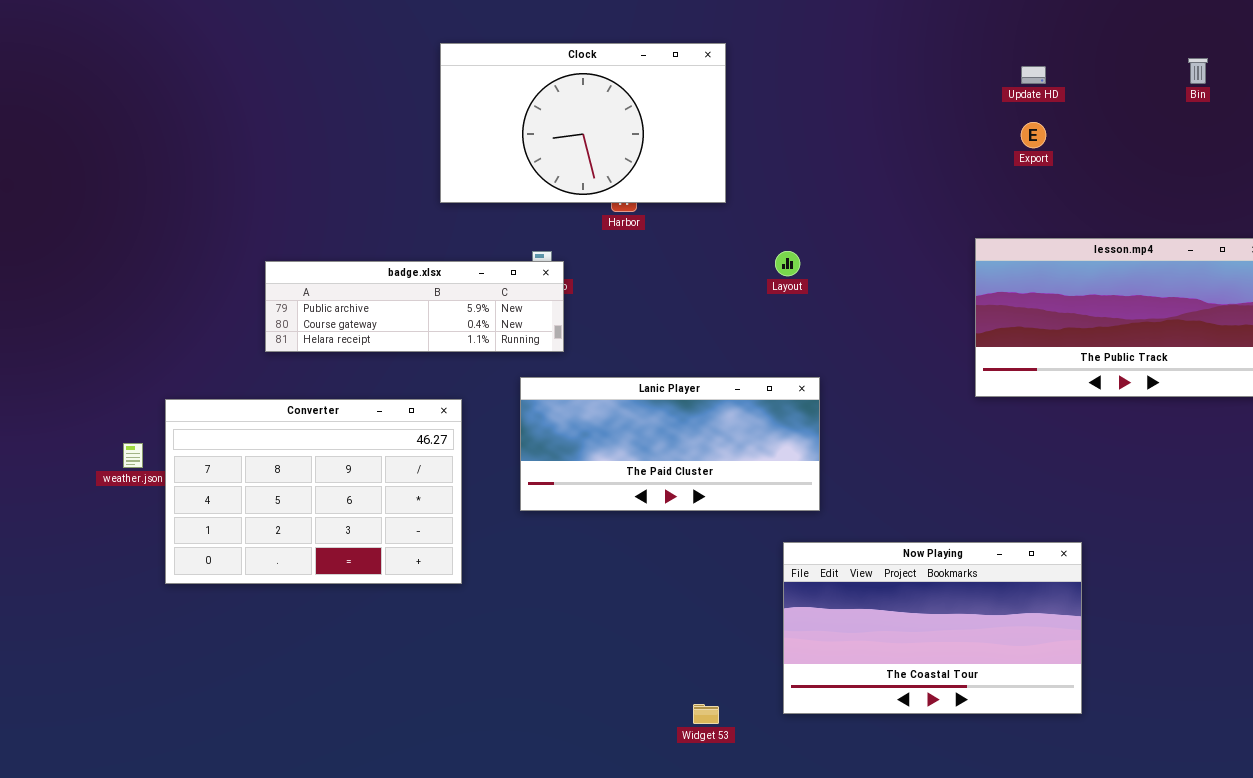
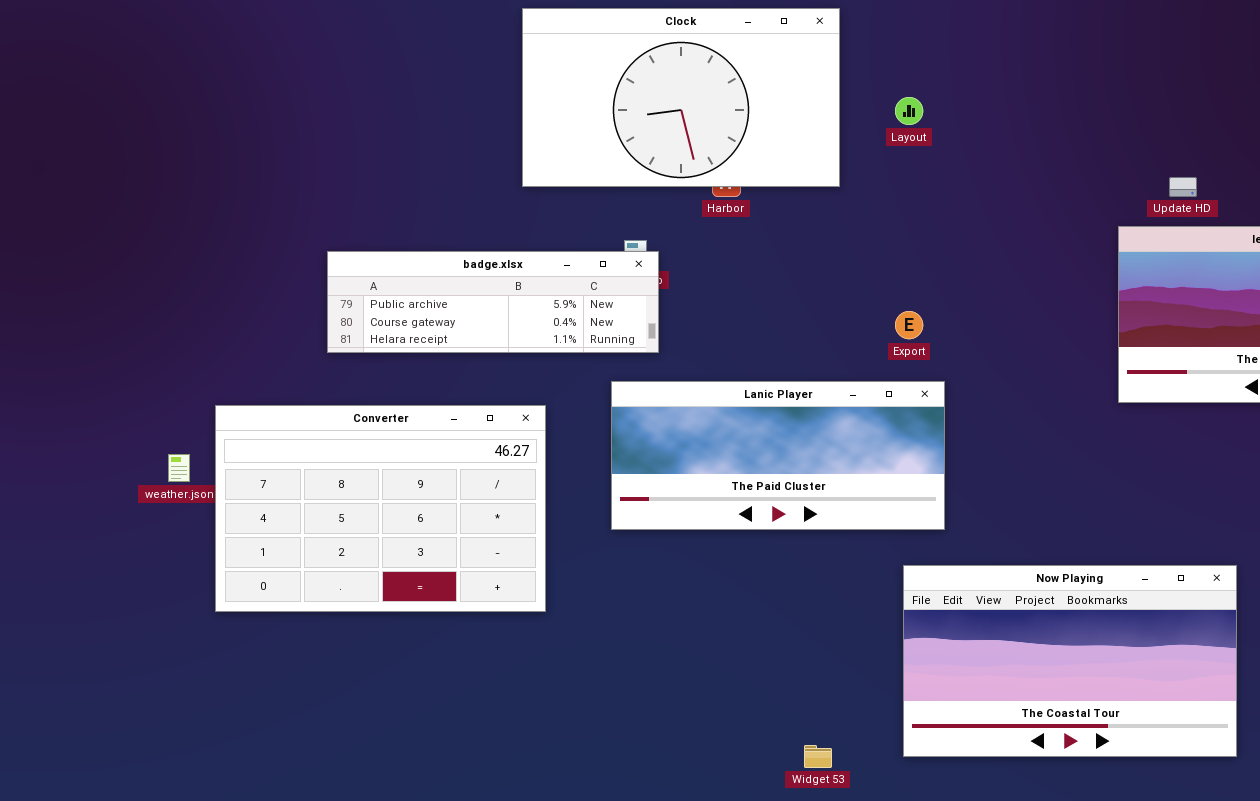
Update HD: [1021,66,1046,84] -> [1169,177,1197,197], moved
Export: [1021,122,1046,148] -> [895,311,923,339], moved
Layout: [775,251,800,276] -> [895,97,923,125], moved

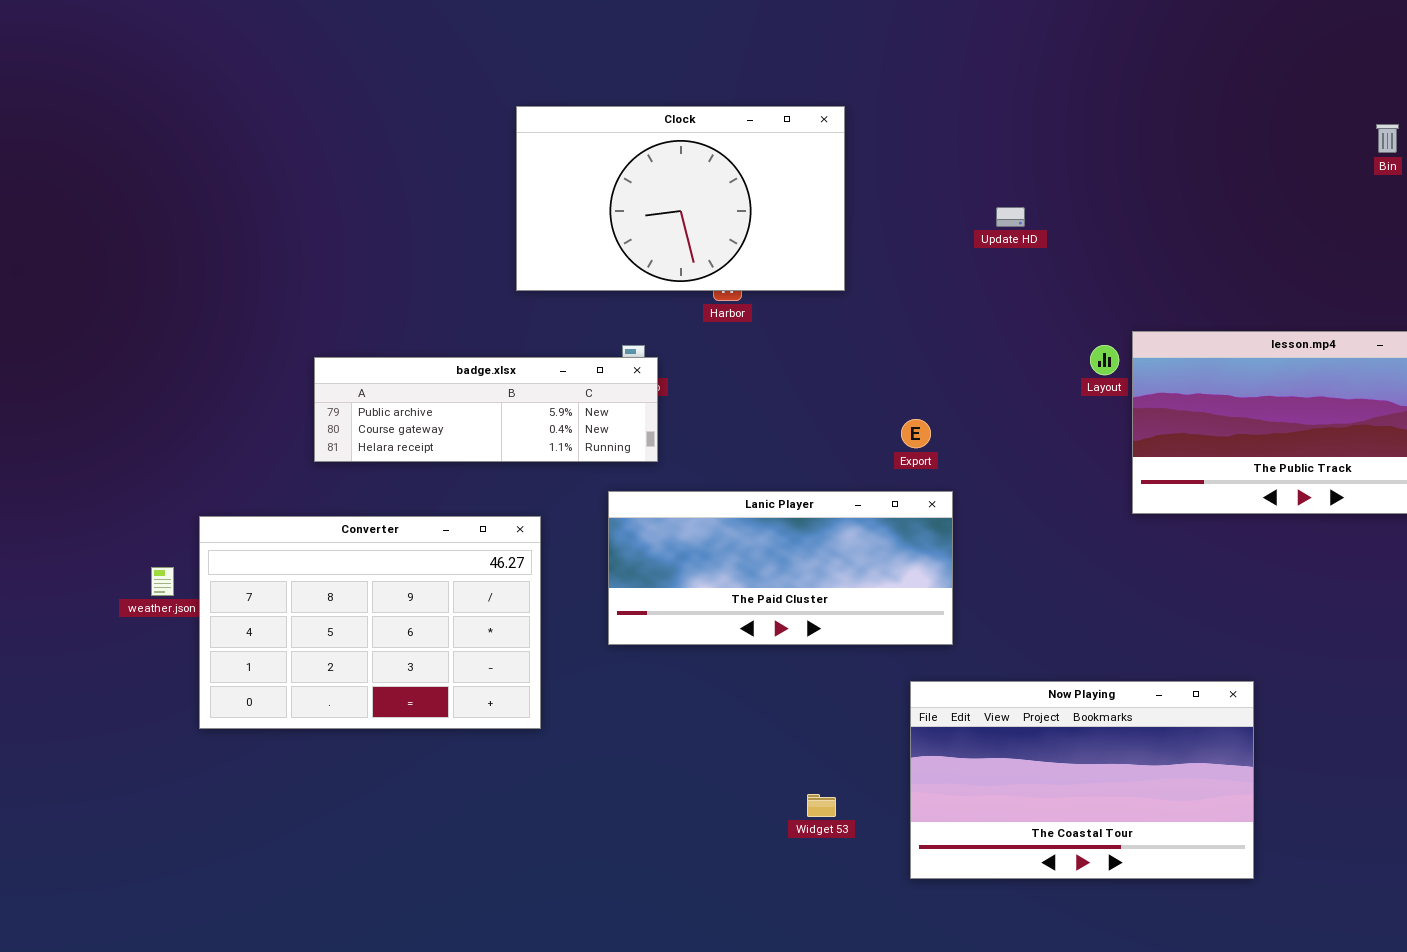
Layout: [895,97,923,125] -> [1090,345,1119,375], moved
Update HD: [1169,177,1197,197] -> [996,207,1025,227], moved
Widget 53: [804,745,832,768] -> [807,794,836,817], moved

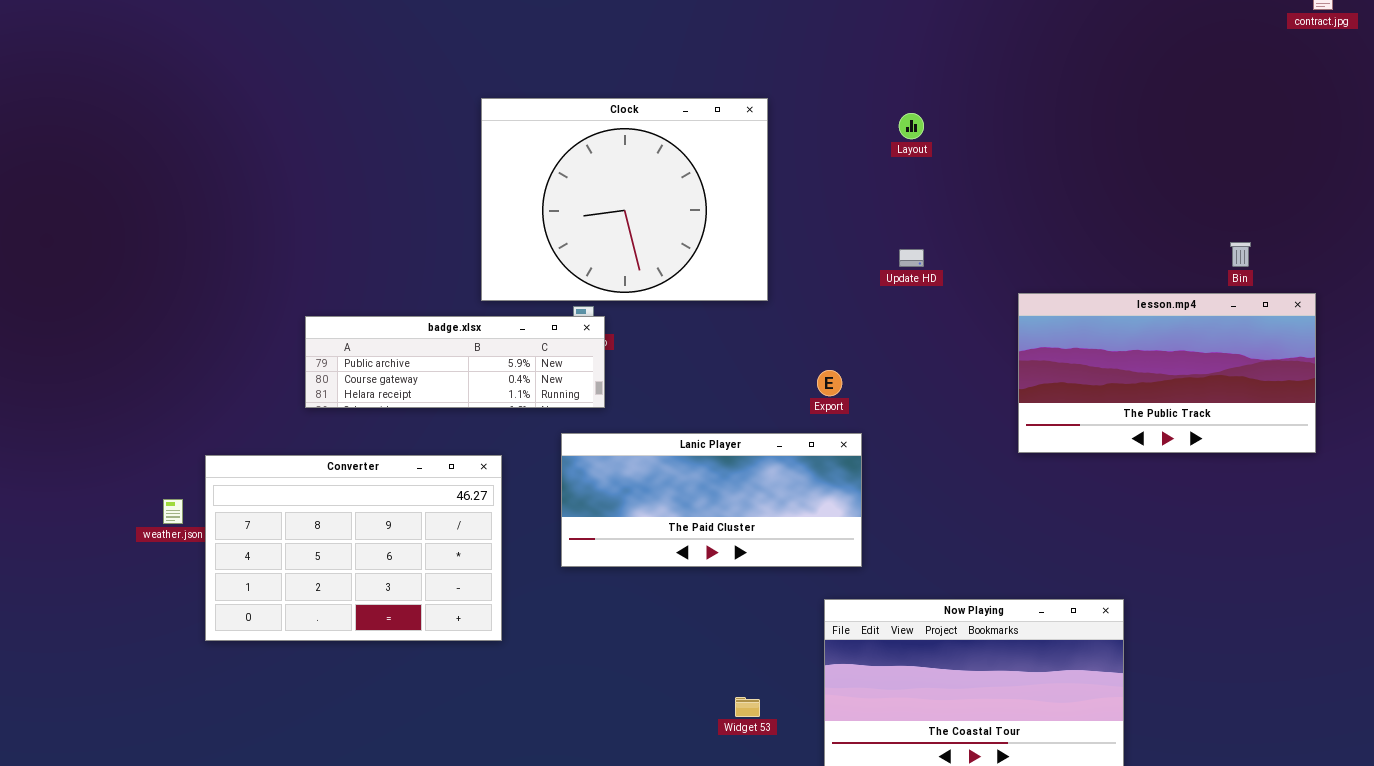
Clock: [516,106,845,291] -> [481,98,768,301], resized
Bin: [1376,124,1399,153] -> [1230,242,1251,267], moved
Update HD: [996,207,1025,227] -> [899,249,924,267], moved
Layout: [1090,345,1119,375] -> [899,113,924,139], moved

